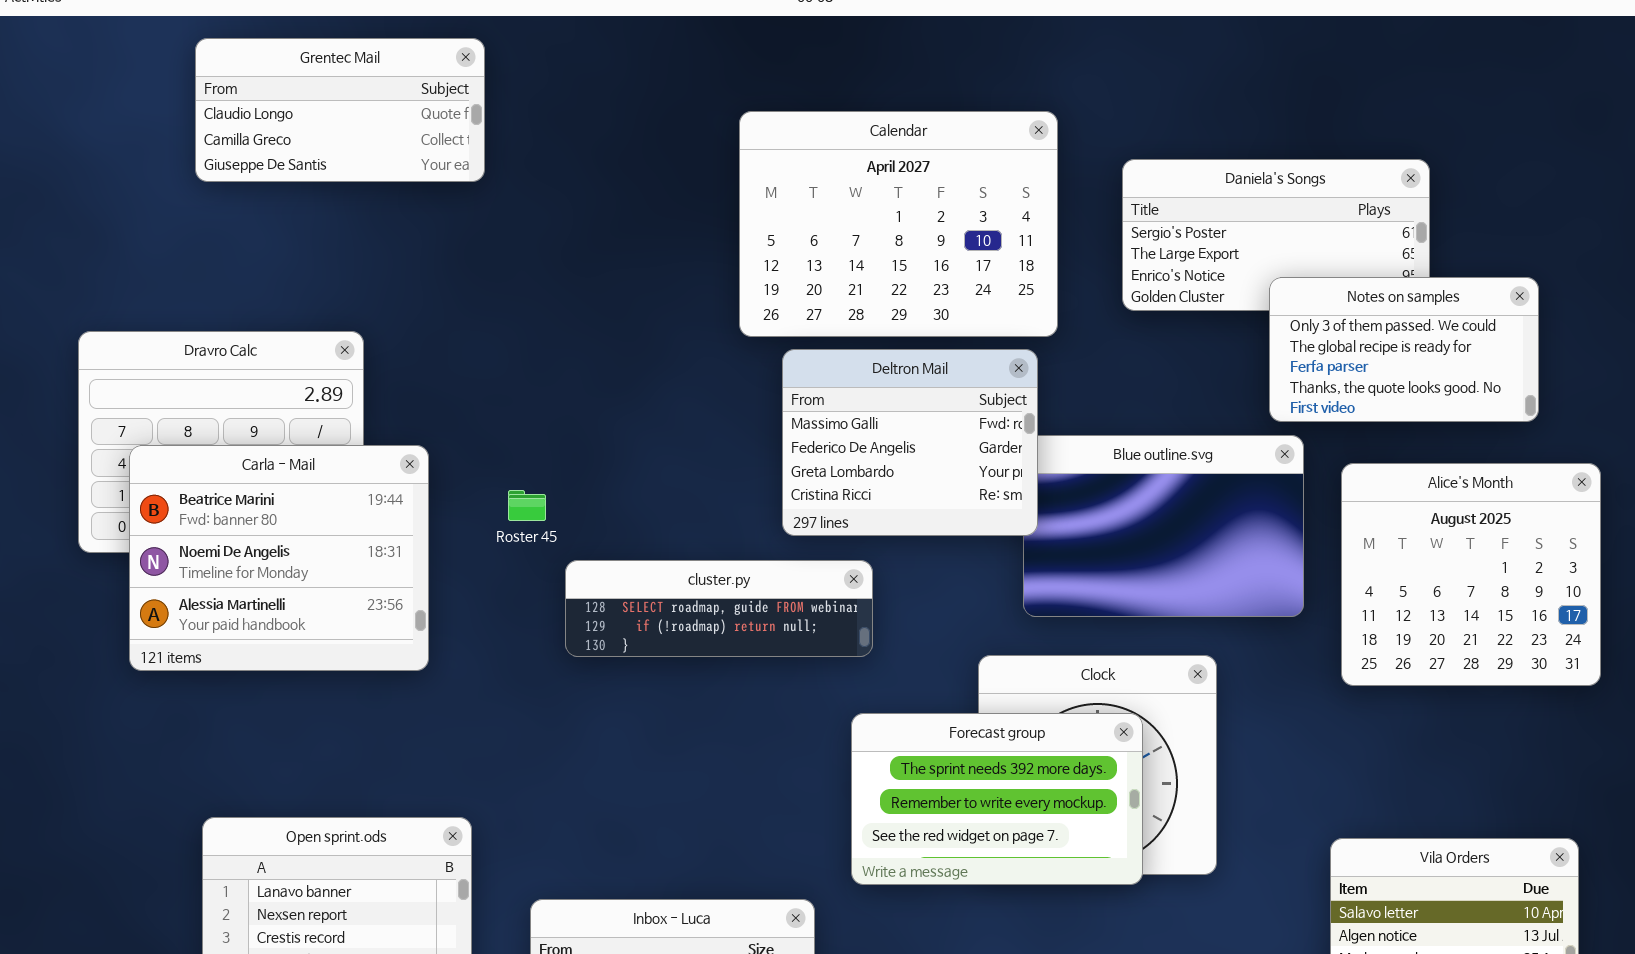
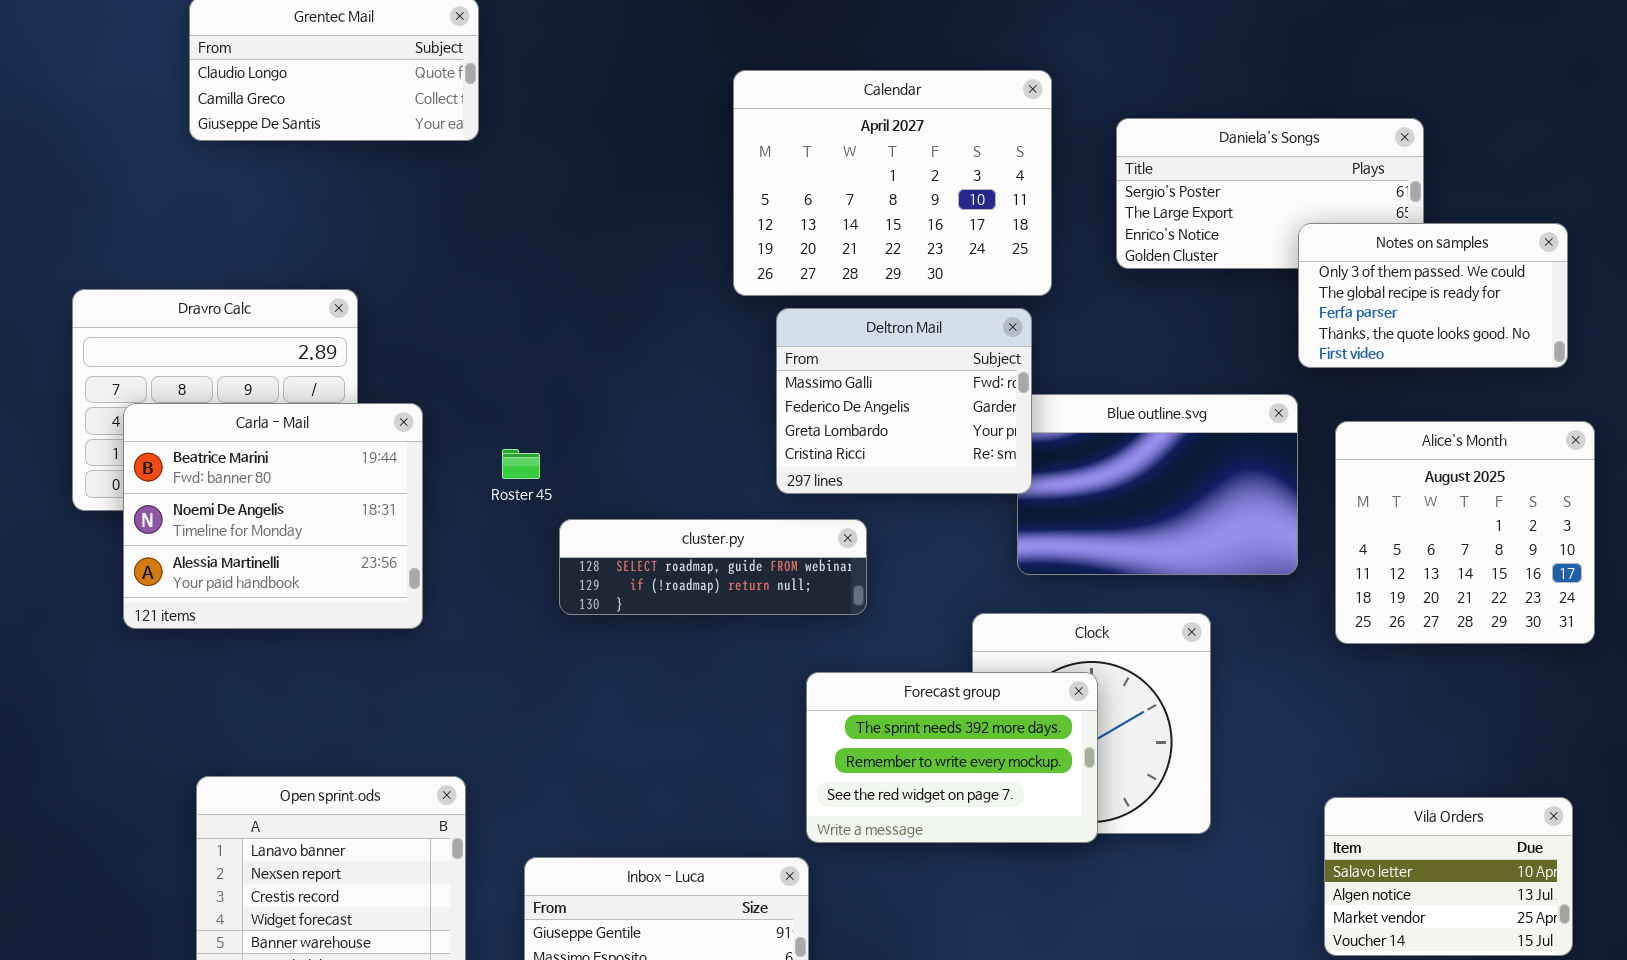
Notes on samples: [1269,277,1539,422] -> [1298,223,1568,368], moved
Forecast group: [851,713,1143,885] -> [806,672,1098,843], moved

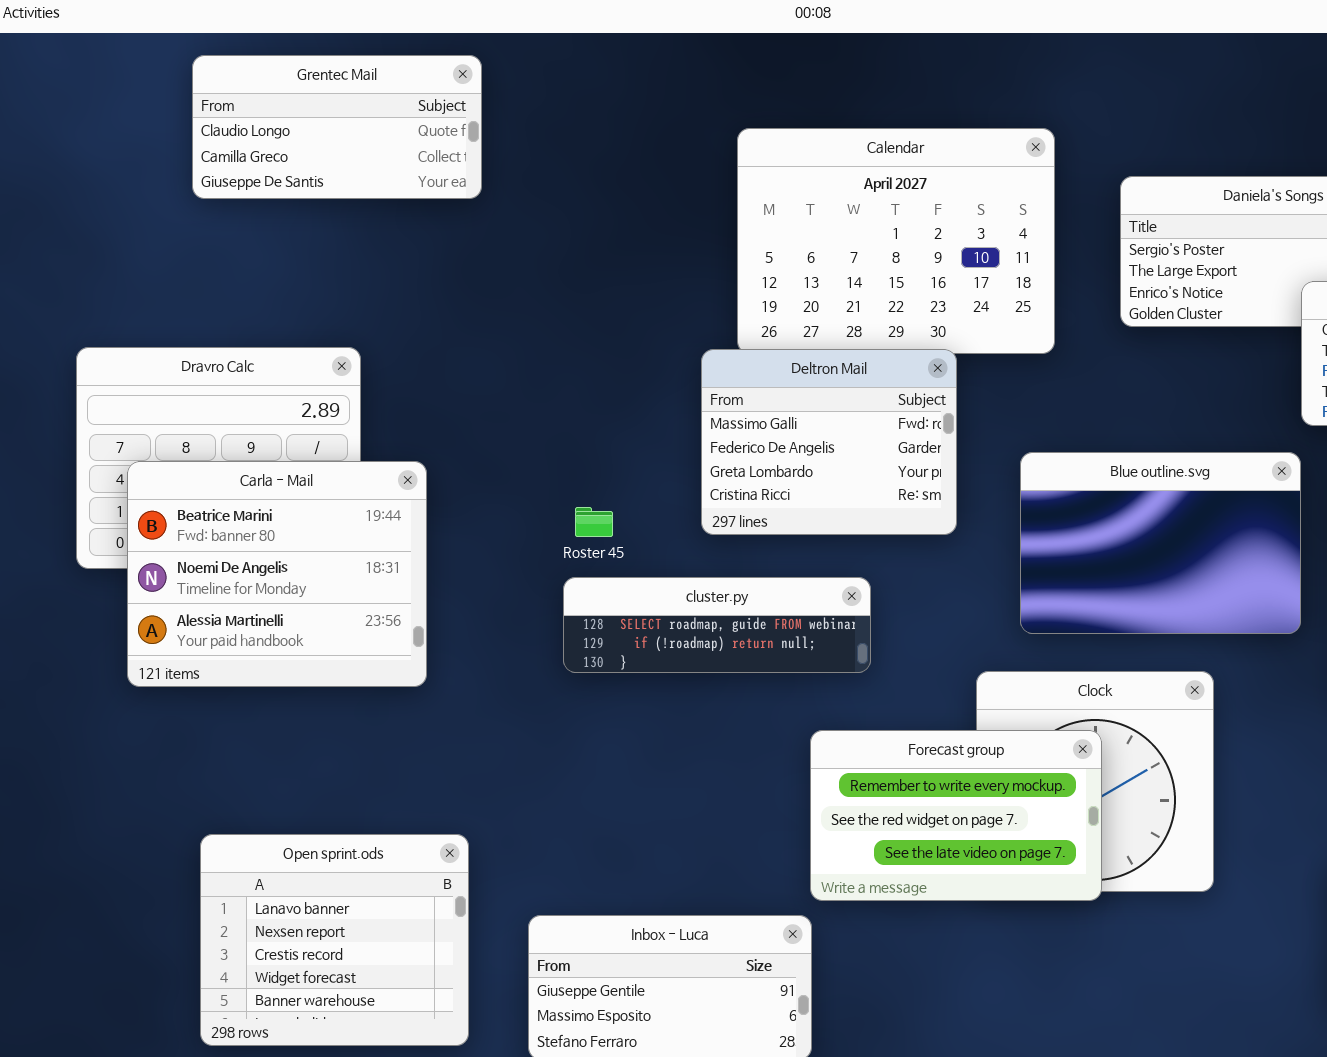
Deltron Mail: [776,308,1032,494] -> [701,349,957,535], moved
Roster 45: [502,449,540,479] -> [575,507,613,537], moved
Forecast group: [806,672,1098,843] -> [810,730,1102,901], scrolled down 1 row

